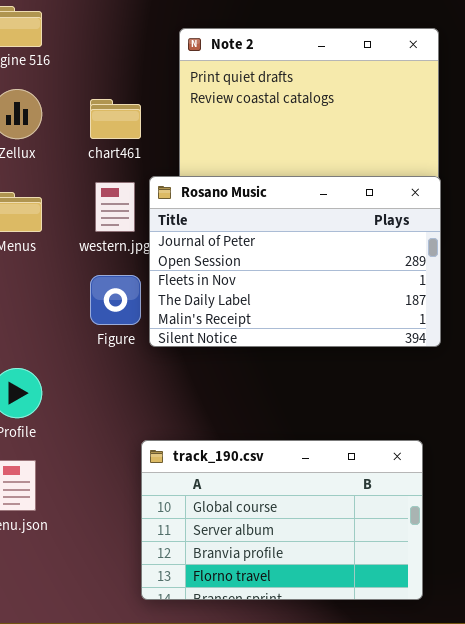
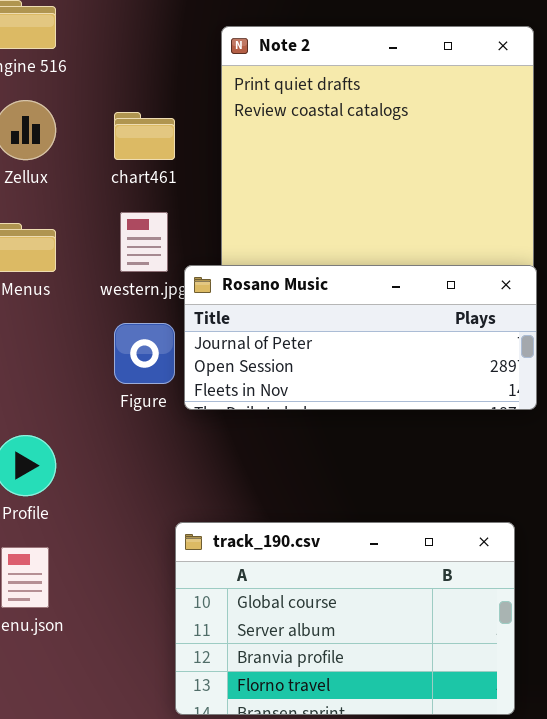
Rosano Music: [149,176,441,347] -> [184,265,537,410], resized

